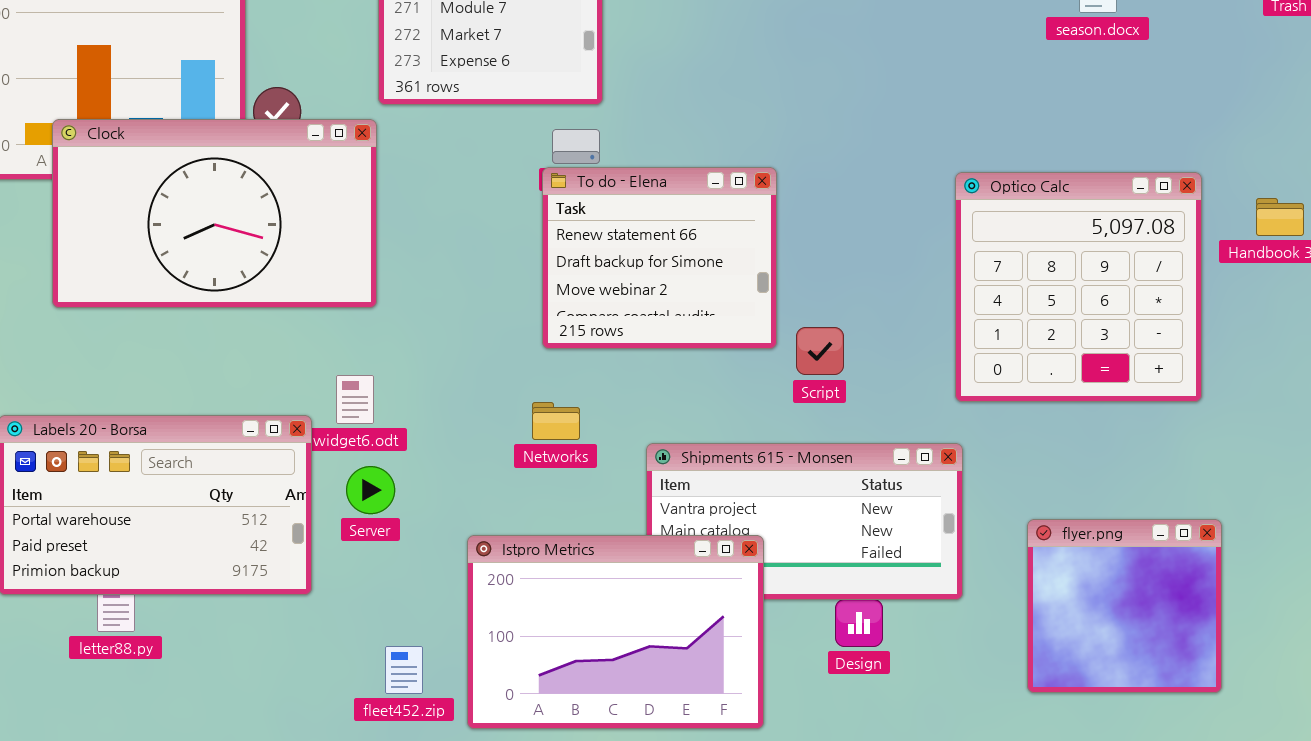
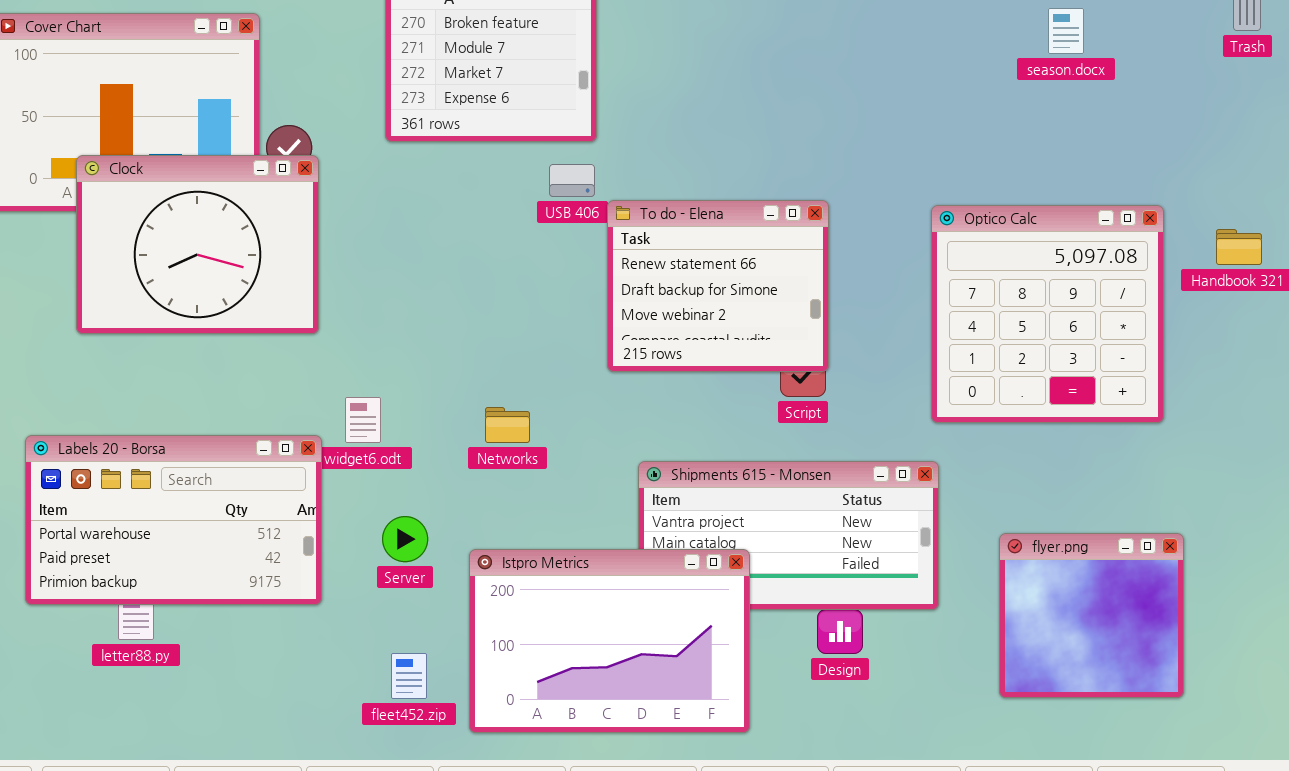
Clock: [52,119,377,308] -> [76,155,319,334], resized
To do - Elena: [542,167,777,349] -> [607,200,829,372], moved
Networks: [532,402,580,440] -> [485,407,530,443], moved
Server: [346,466,395,514] -> [382,516,428,562], moved

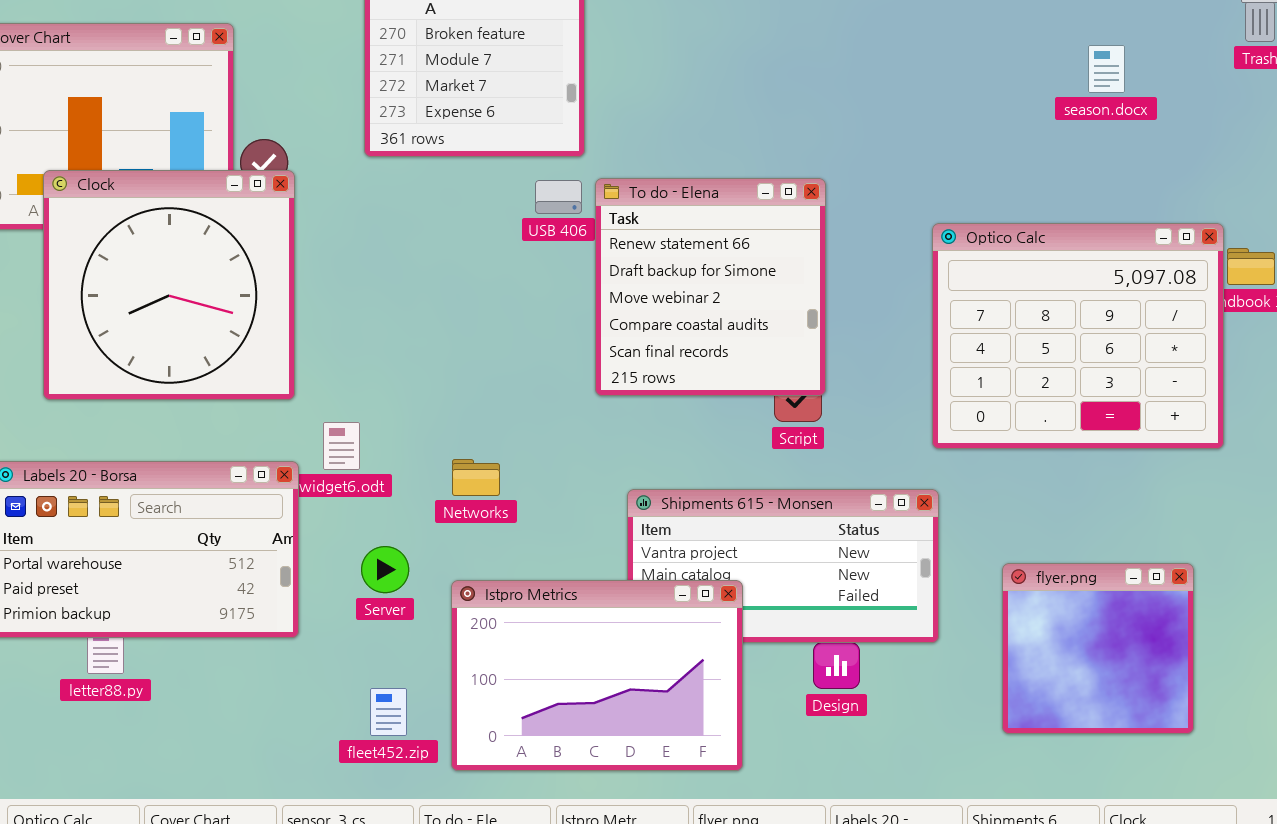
season.docx: [1048,8,1084,54] -> [1088,45,1125,93], moved
Clock: [76,155,319,334] -> [43,170,295,400], resized
To do - Elena: [607,200,829,372] -> [595,178,826,396], resized
Optico Calc: [931,205,1164,423] -> [932,223,1224,449], resized
Networks: [485,407,530,443] -> [452,459,500,496], moved

